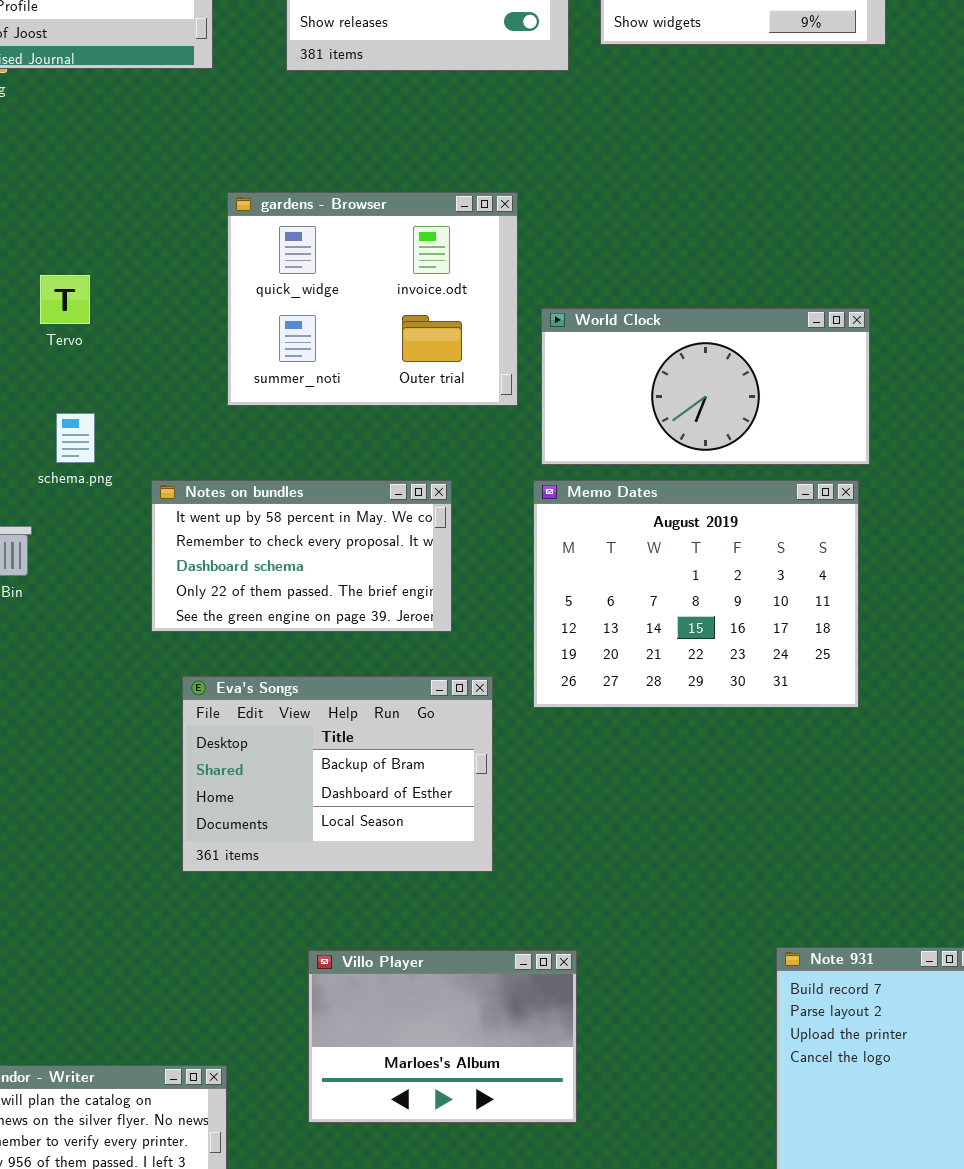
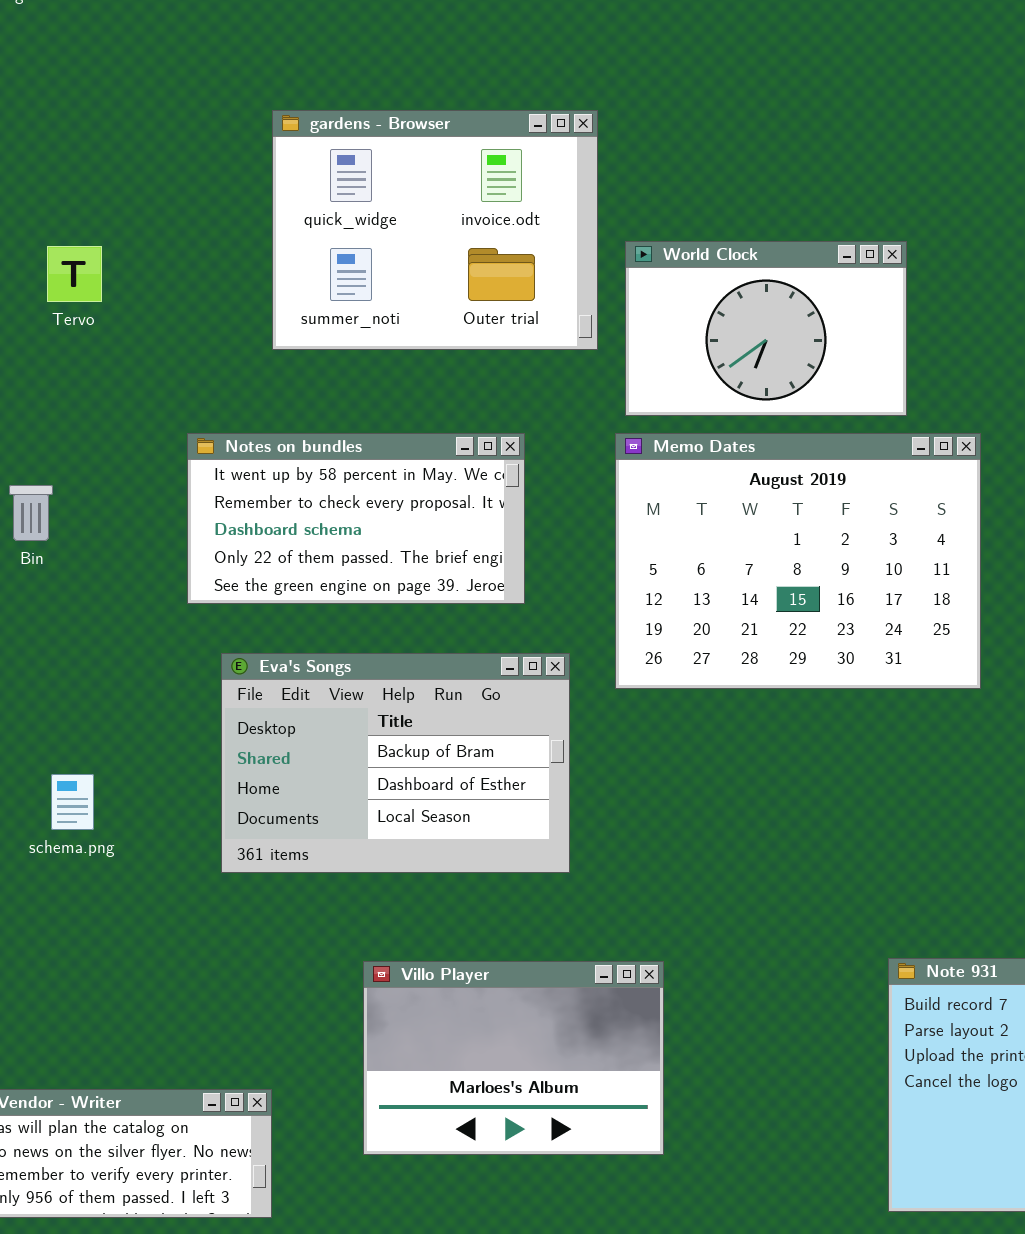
Tervo: [40,275,90,324] -> [47,246,102,302], moved
World Clock: [541,308,870,465] -> [625,241,907,416], resized
schema.png: [56,413,95,463] -> [51,774,94,830], moved

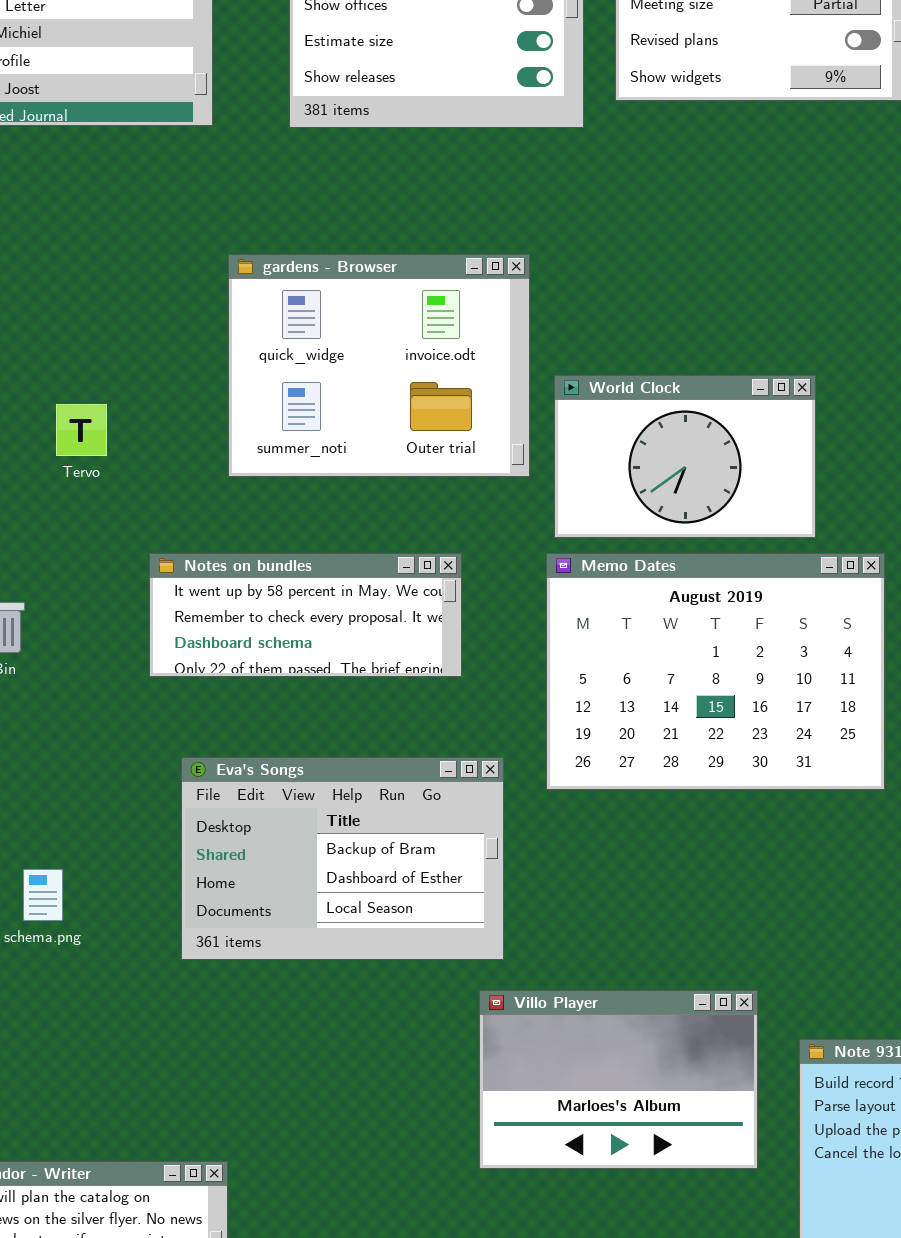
Tervo: [47,246,102,302] -> [56,404,107,456], moved
Notes on bundles: [187,433,525,604] -> [149,553,462,677], resized
Villo Player: [363,961,664,1155] -> [479,990,758,1169], moved

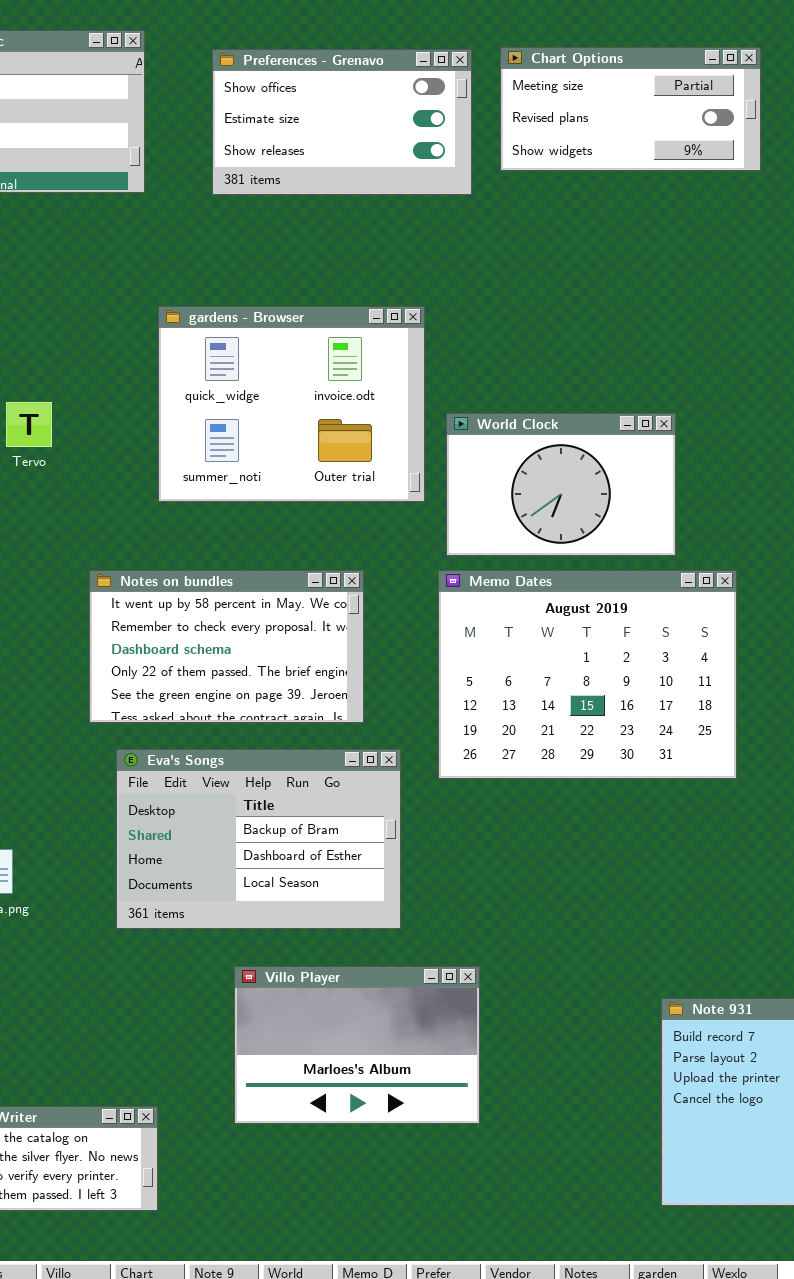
Tervo: [56,404,107,456] -> [6,402,52,447], moved
Notes on bundles: [149,553,462,677] -> [89,570,364,723], resized
Villo Player: [479,990,758,1169] -> [234,966,480,1124], moved

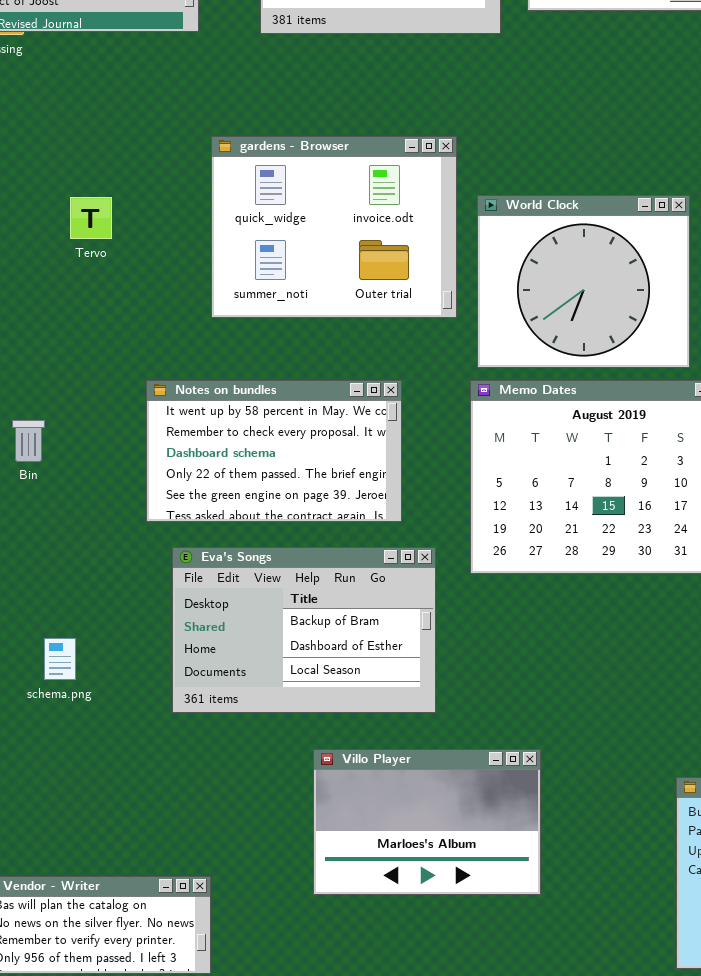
Tervo: [6,402,52,447] -> [70,197,112,239], moved
World Clock: [446,413,676,556] -> [477,195,690,368], resized
Villo Player: [234,966,480,1124] -> [313,749,541,895], moved

